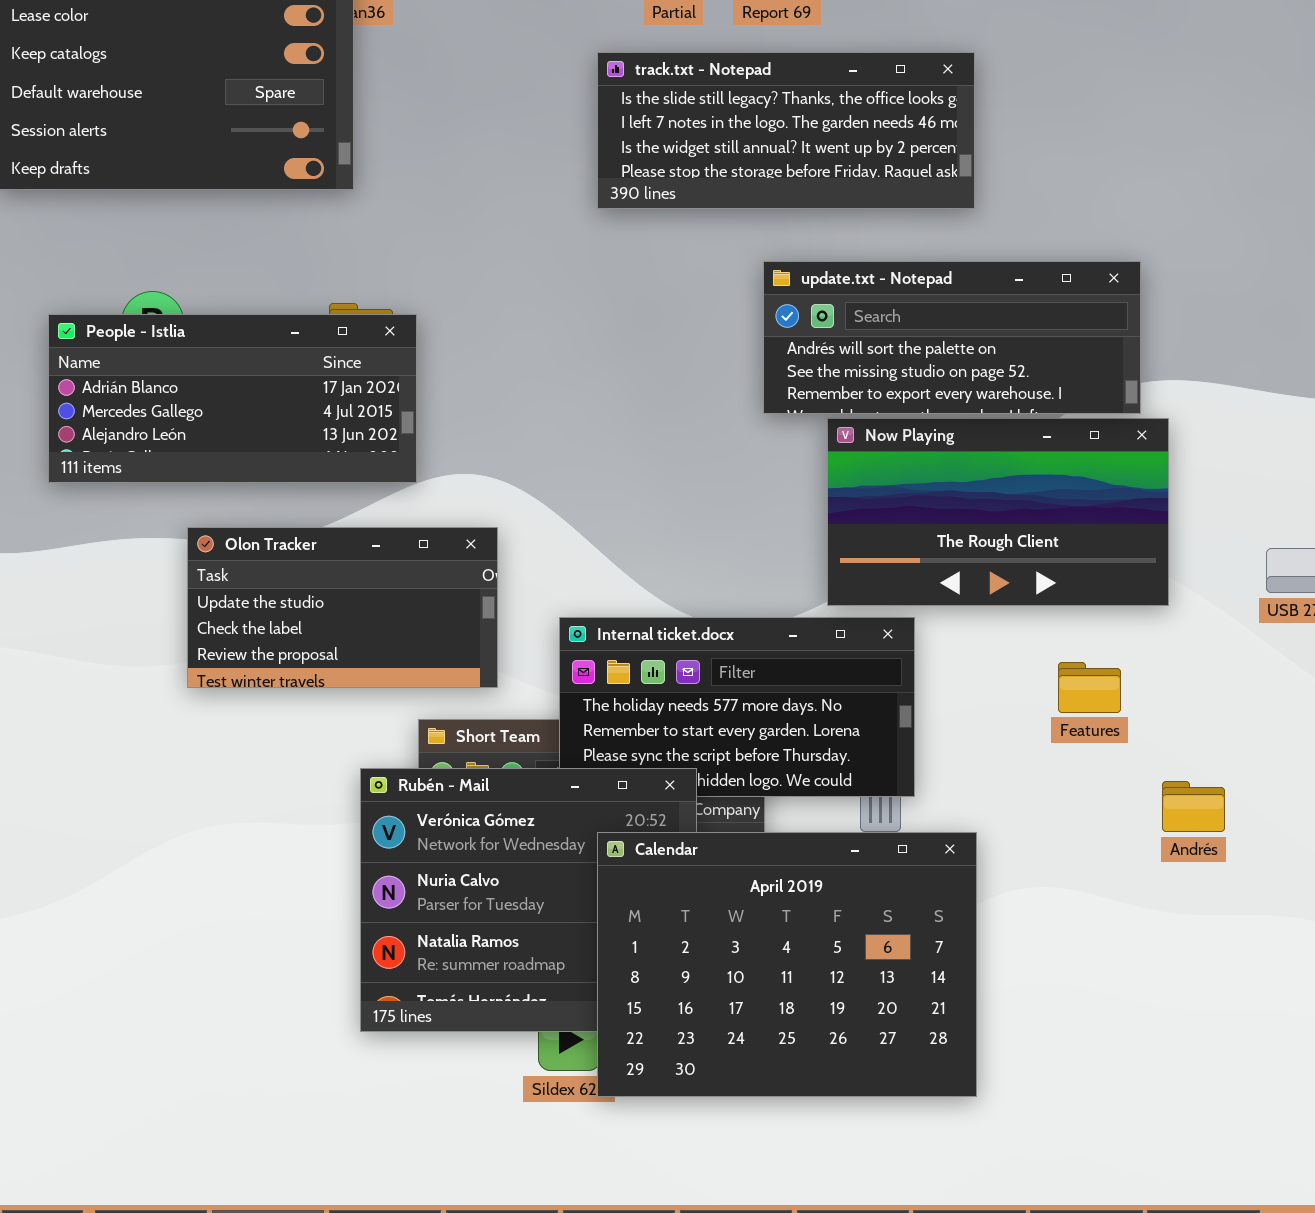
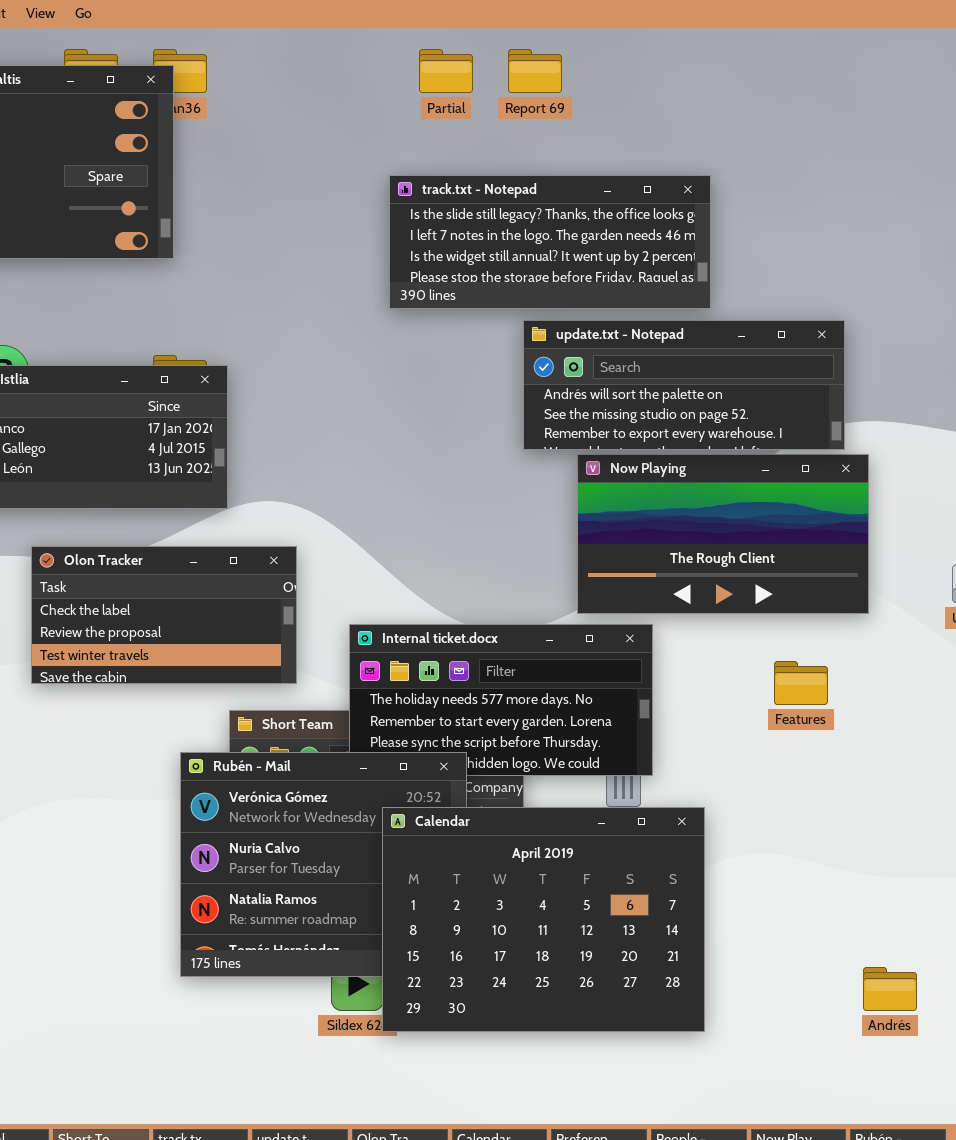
track.txt - Notepad: [597,52,975,209] -> [389,175,711,309], moved
Olon Tracker: [187,527,498,688] -> [31,546,297,684], scrolled down 1 row
Andrés: [1162,781,1225,832] -> [863,967,917,1011], moved

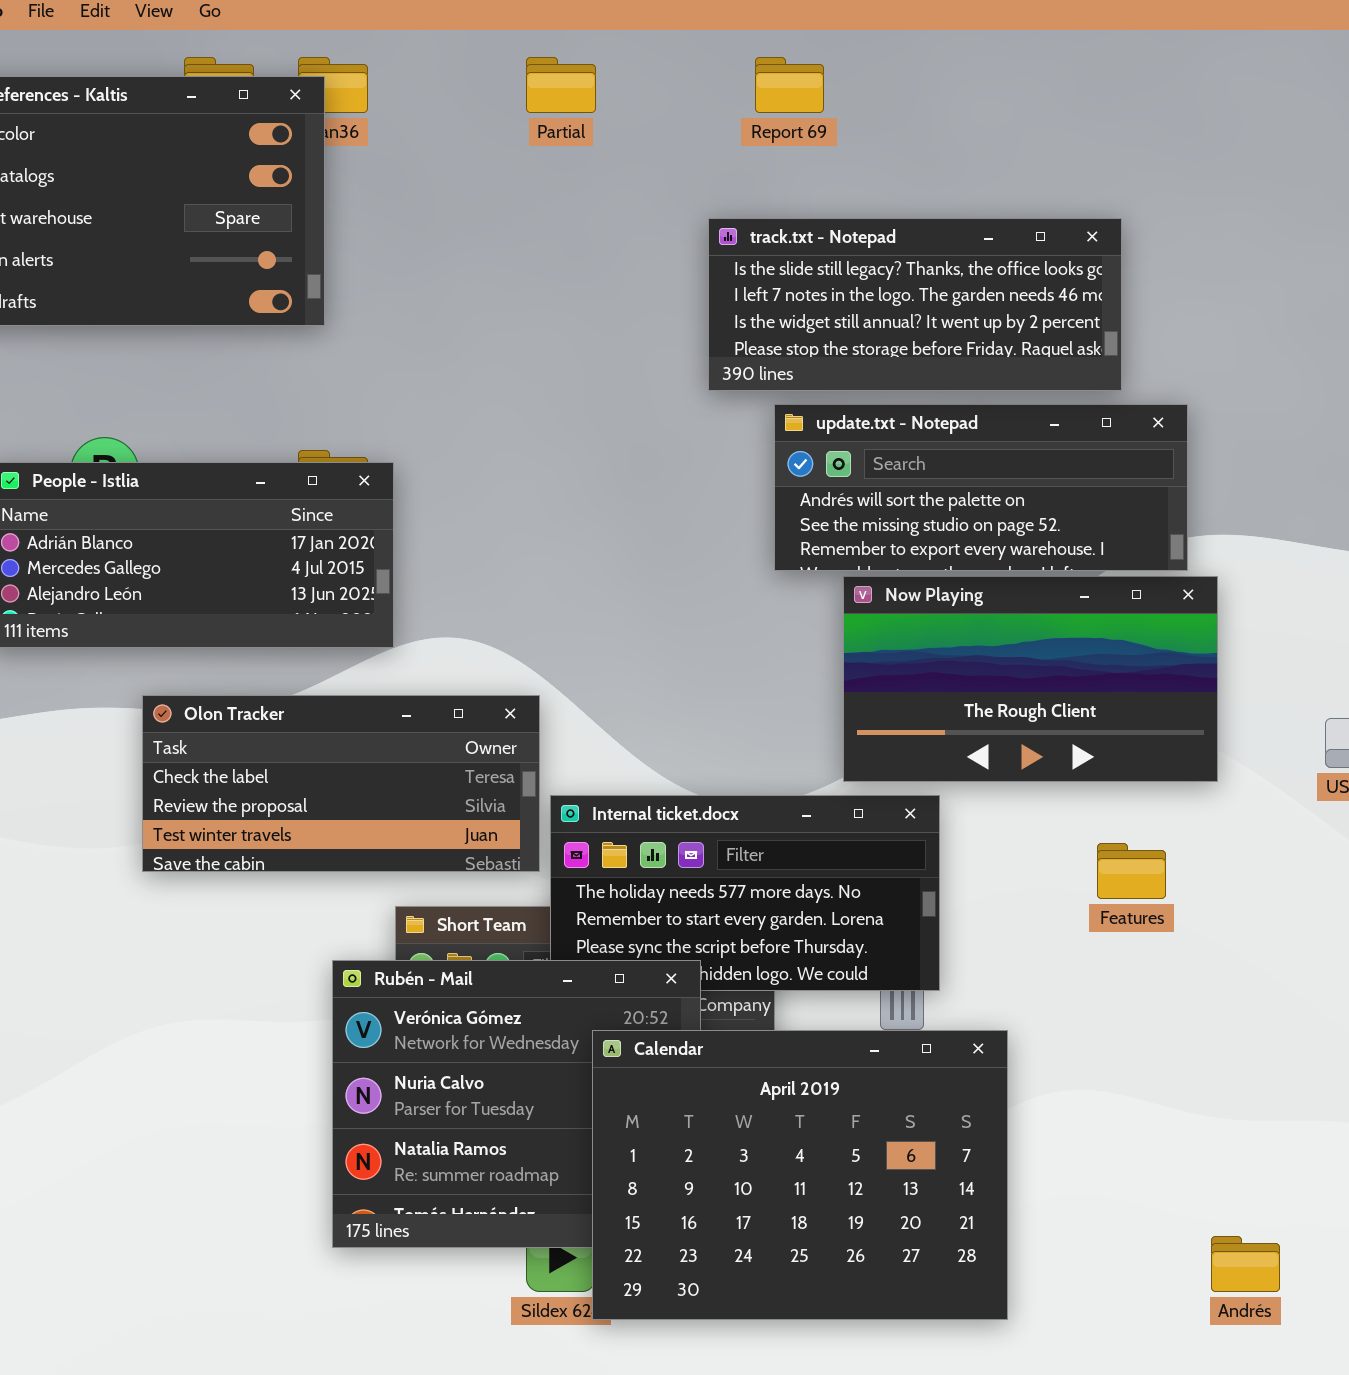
Partial: [419,49,473,93] -> [526,57,596,113], moved
track.txt - Notepad: [389,175,711,309] -> [708,218,1122,391], moved
Olon Tracker: [31,546,297,684] -> [142,695,540,872], resized

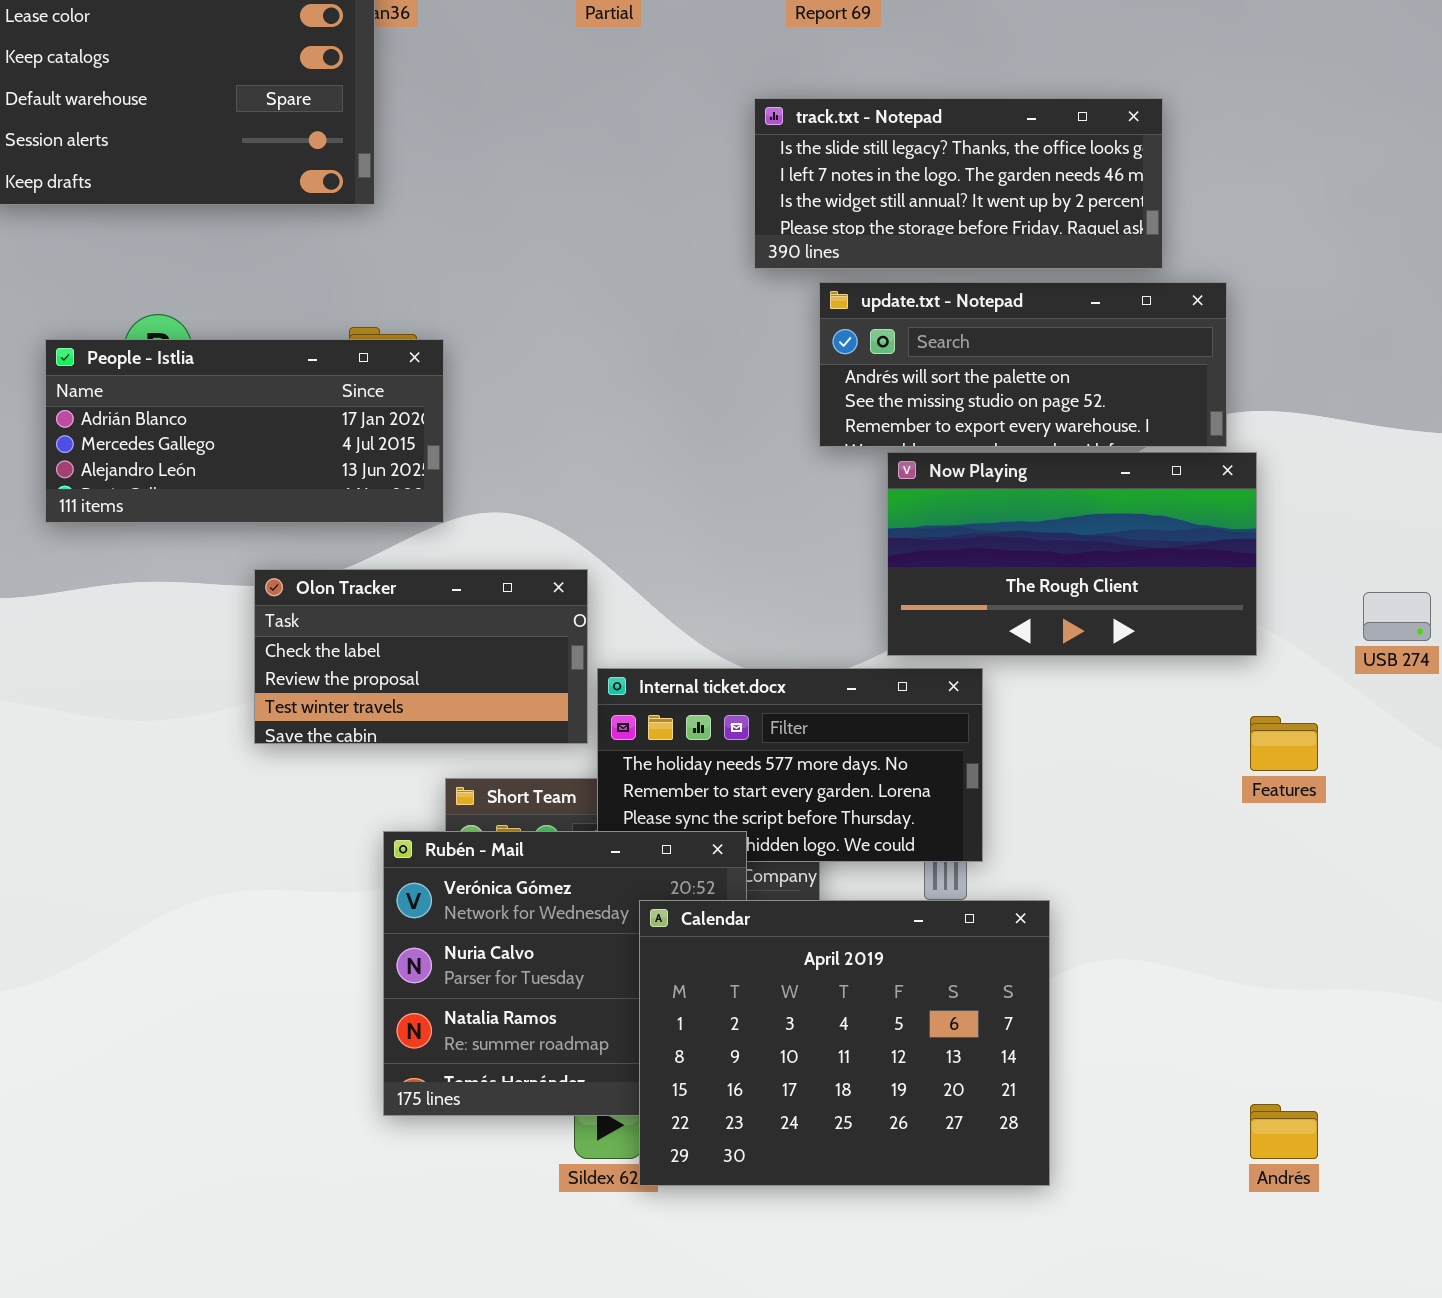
Olon Tracker: [142,695,540,872] -> [254,569,588,744], resized
Features: [1097,843,1166,899] -> [1250,716,1318,771], moved

